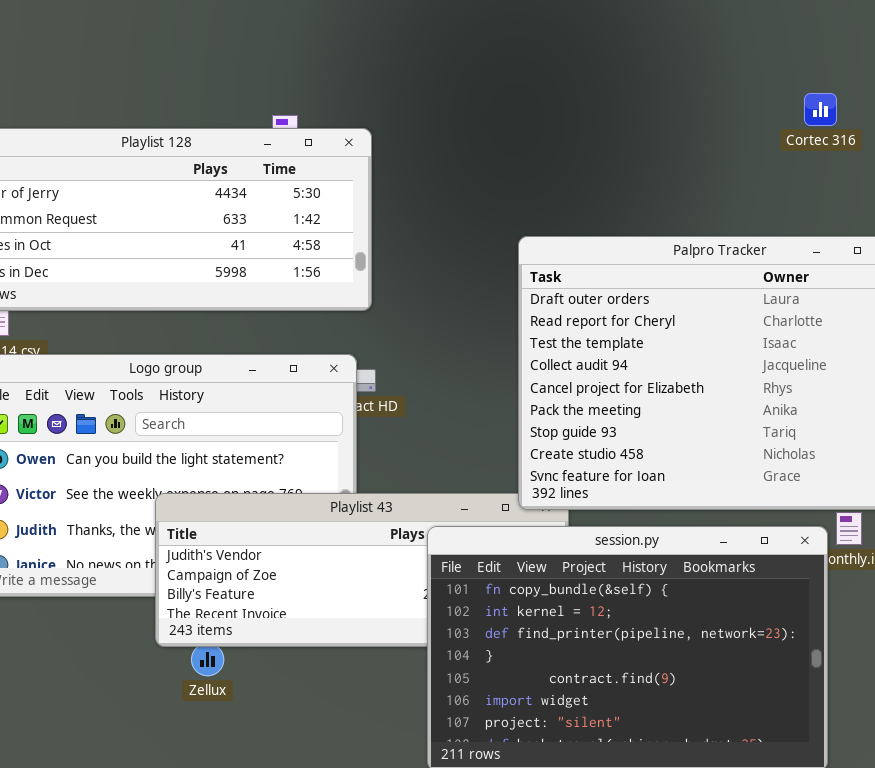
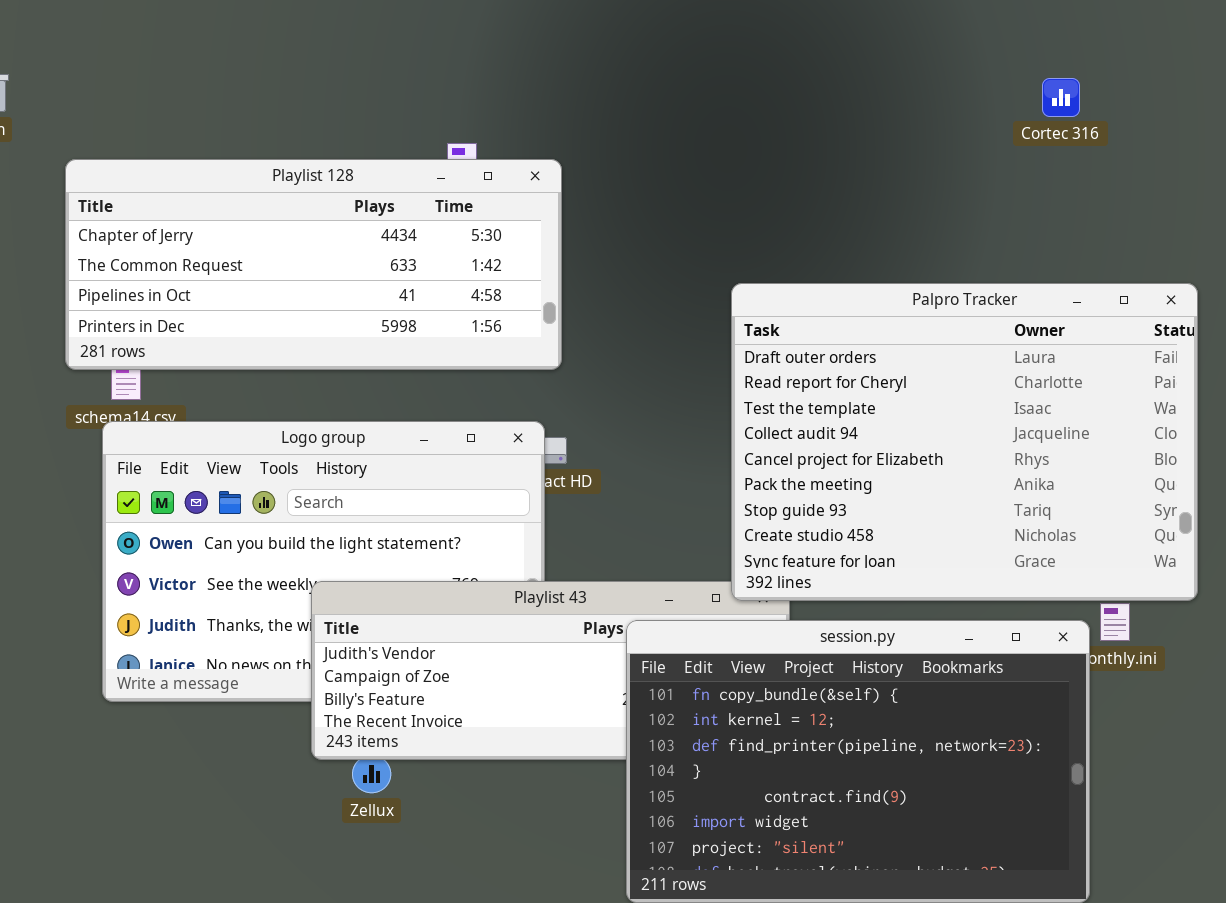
Cortec 316: [804,93,837,126] -> [1042,78,1080,117], moved

